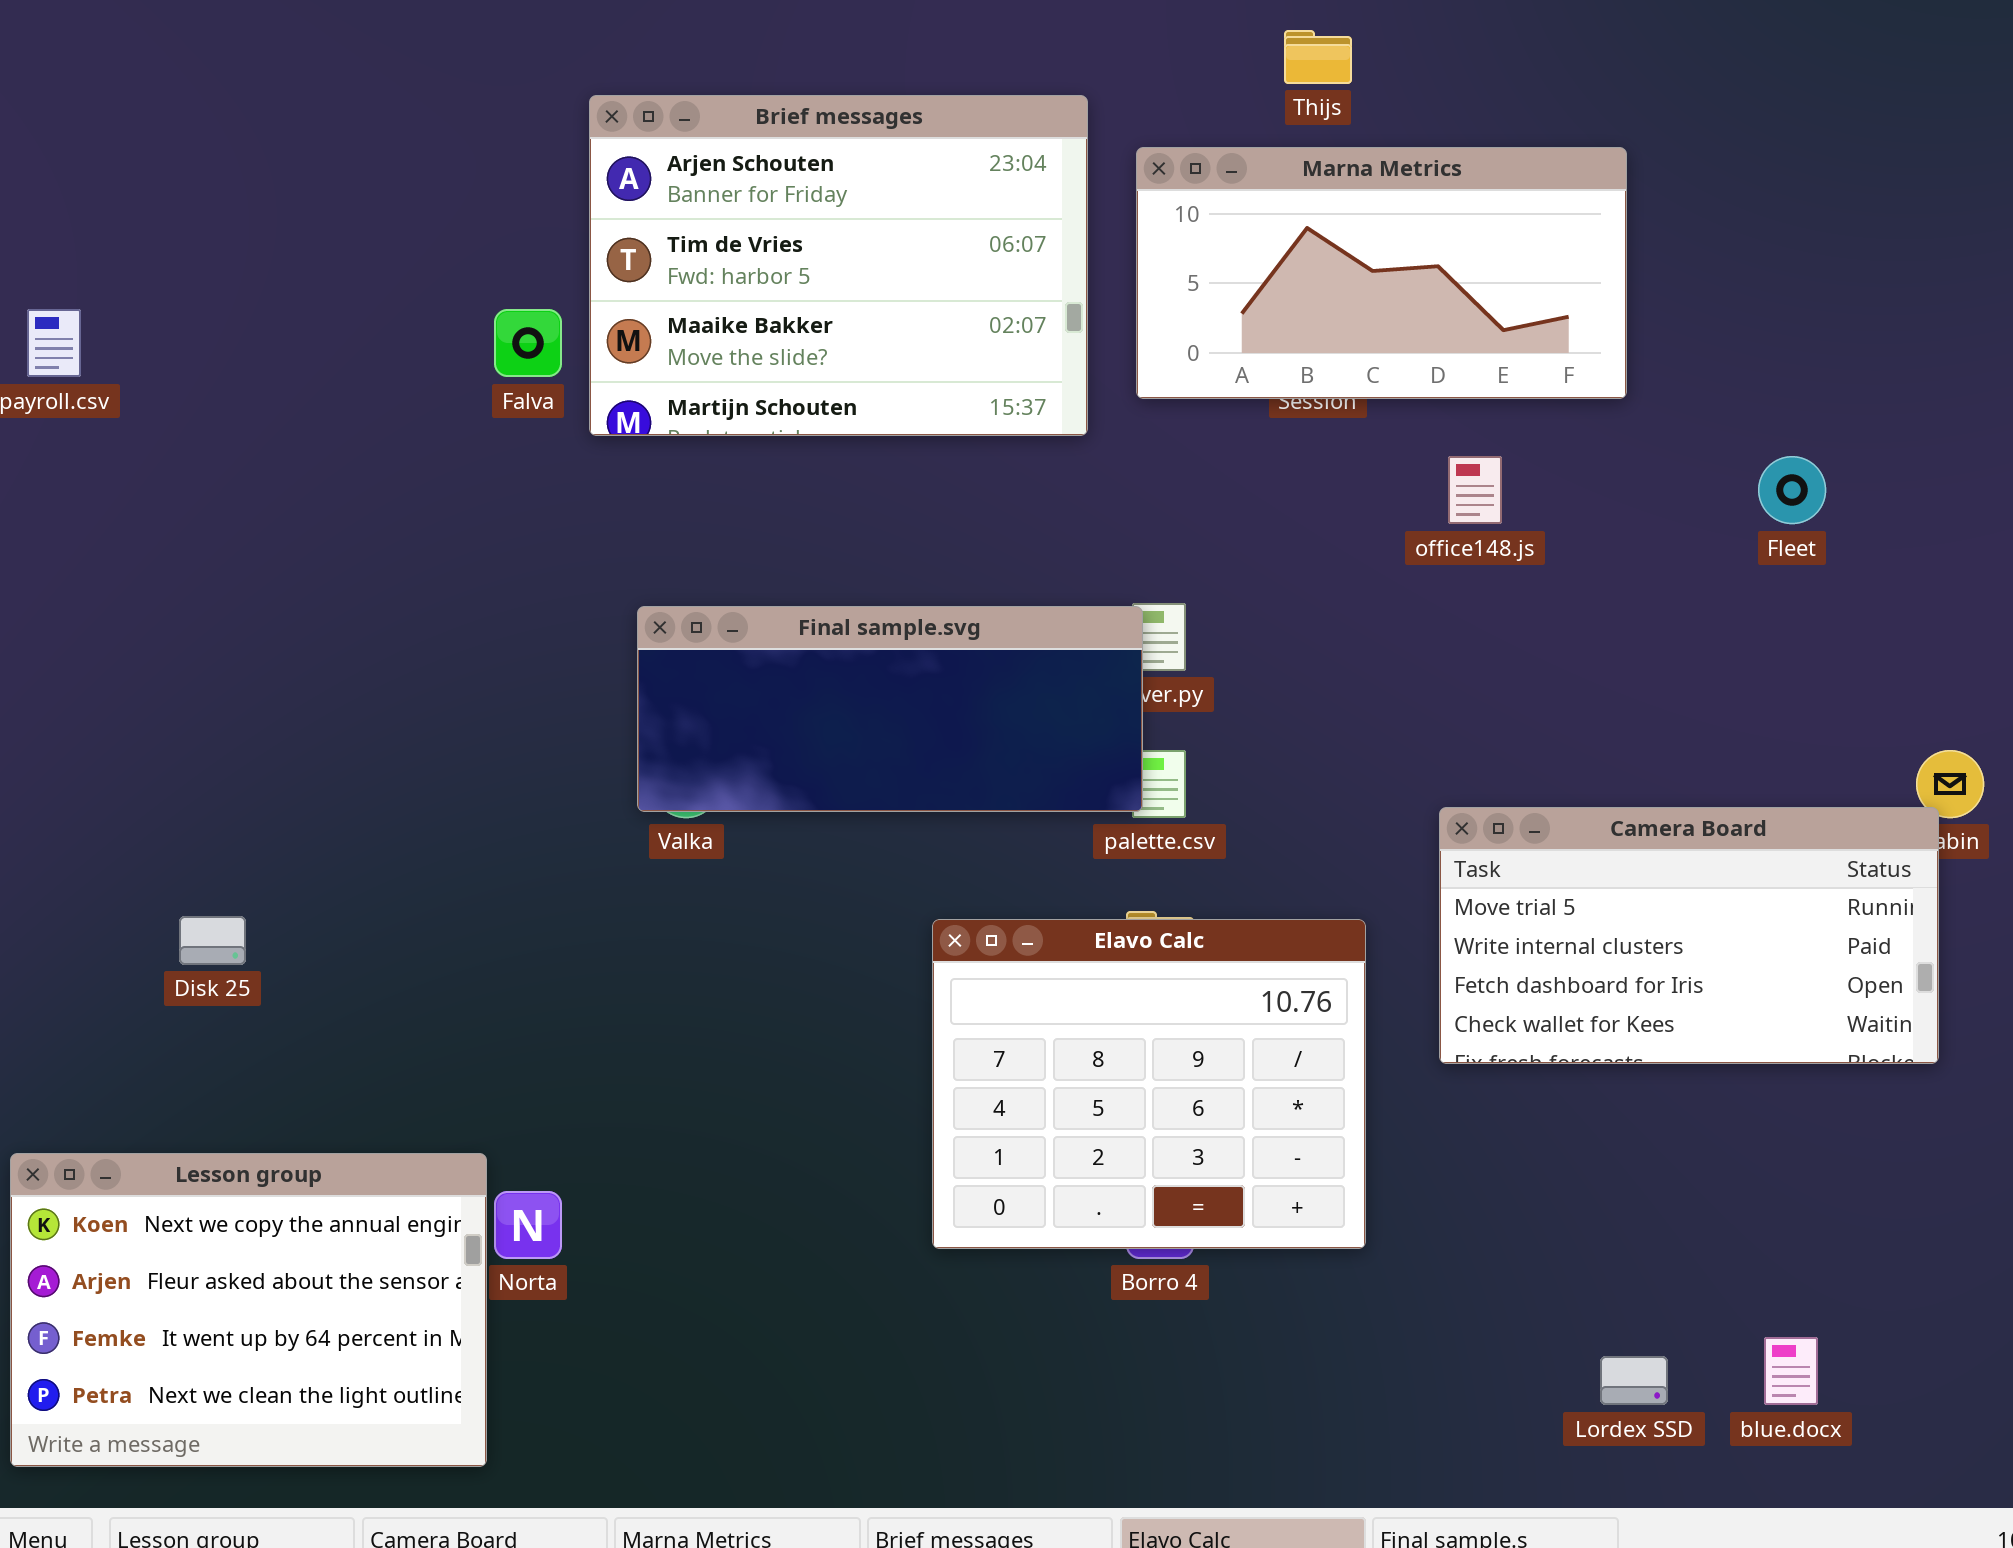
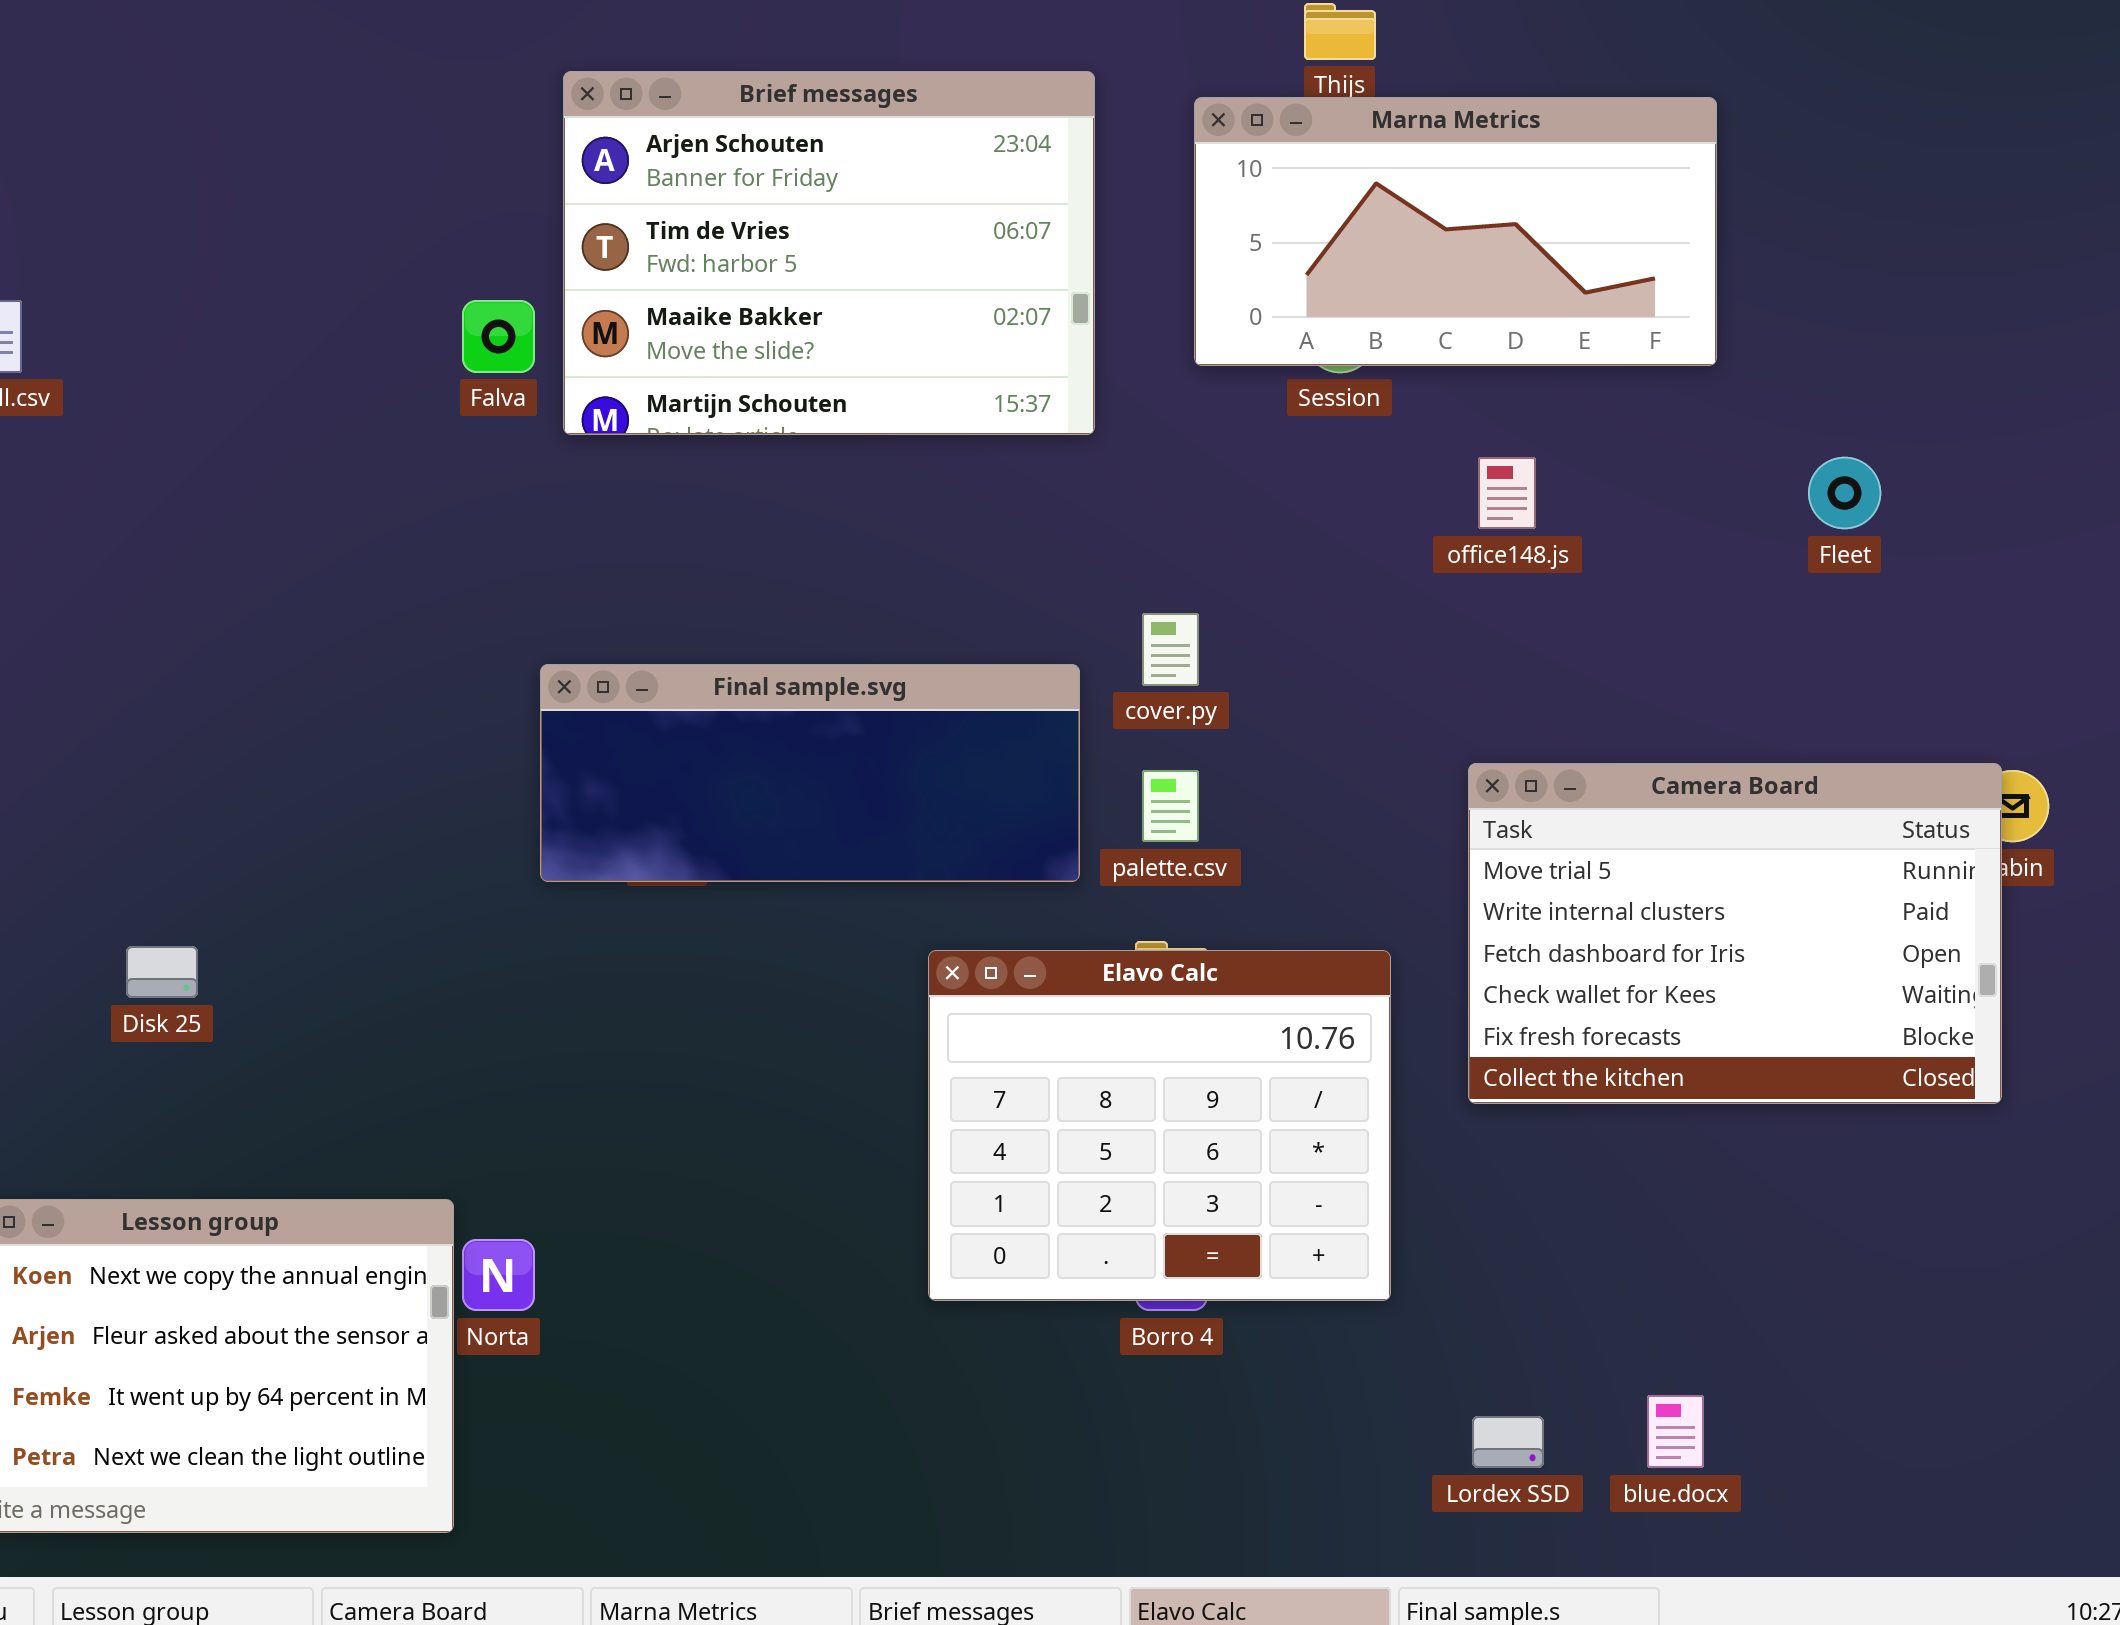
Marna Metrics: [1136,147,1627,399] -> [1194,97,1717,366], moved
Final sample.svg: [637,606,1143,812] -> [540,664,1080,882], moved
Camera Board: [1439,807,1939,1064] -> [1468,763,2002,1104], resized
blue.docx: [1764,1337,1818,1405] -> [1647,1395,1704,1468], moved
Lordex SSD: [1600,1356,1668,1405] -> [1472,1416,1544,1468], moved

